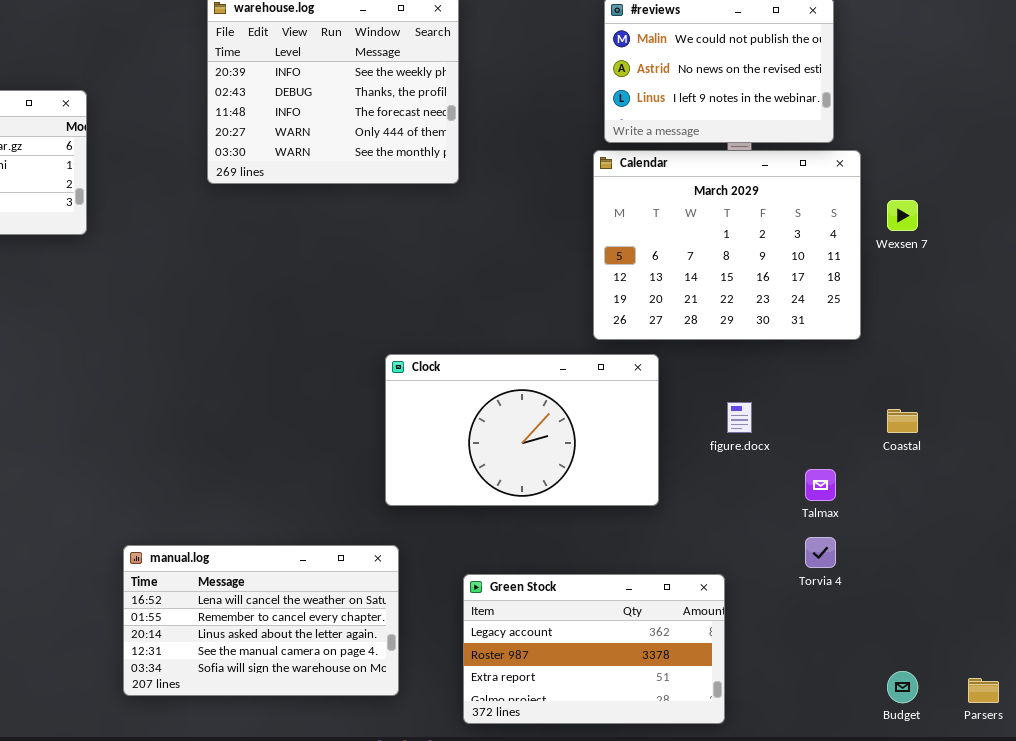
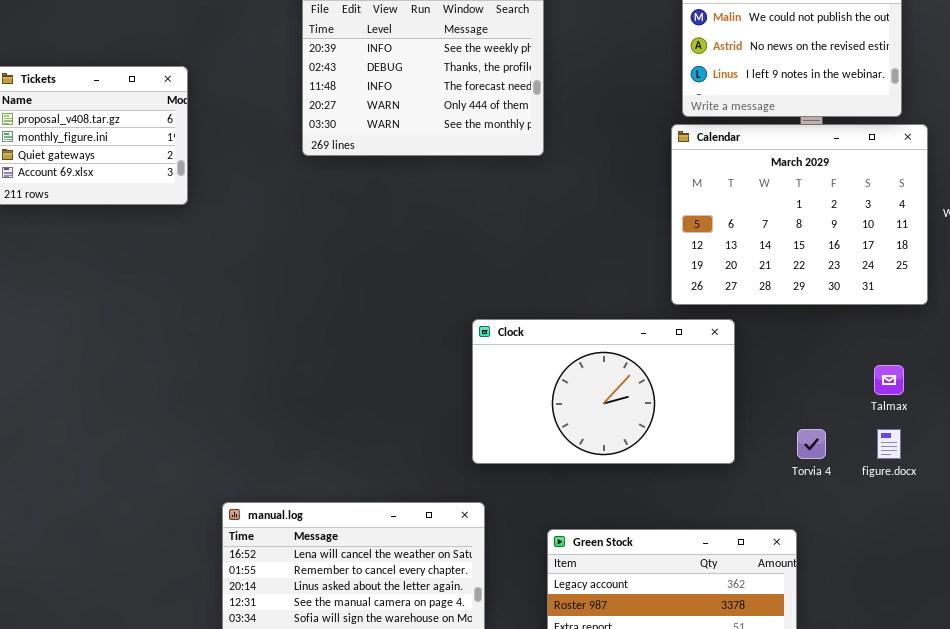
figure.docx: [727,402,752,433] -> [877,429,901,459], moved
Talmax: [805,469,836,501] -> [874,365,904,395], moved
Torvia 4: [805,537,836,568] -> [797,429,826,459], moved

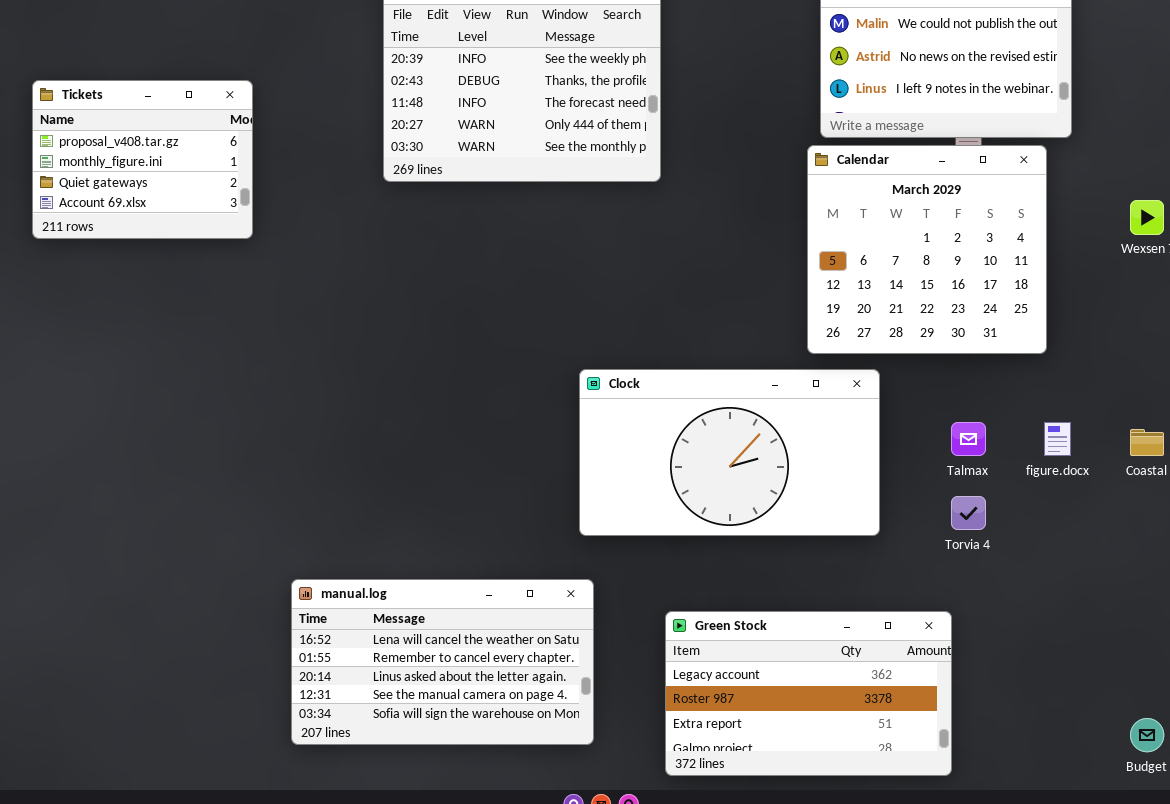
Calendar: [671,124,928,305] -> [807,145,1047,354], resized
Talmax: [874,365,904,395] -> [951,422,986,456], moved
figure.docx: [877,429,901,459] -> [1044,422,1071,456], moved

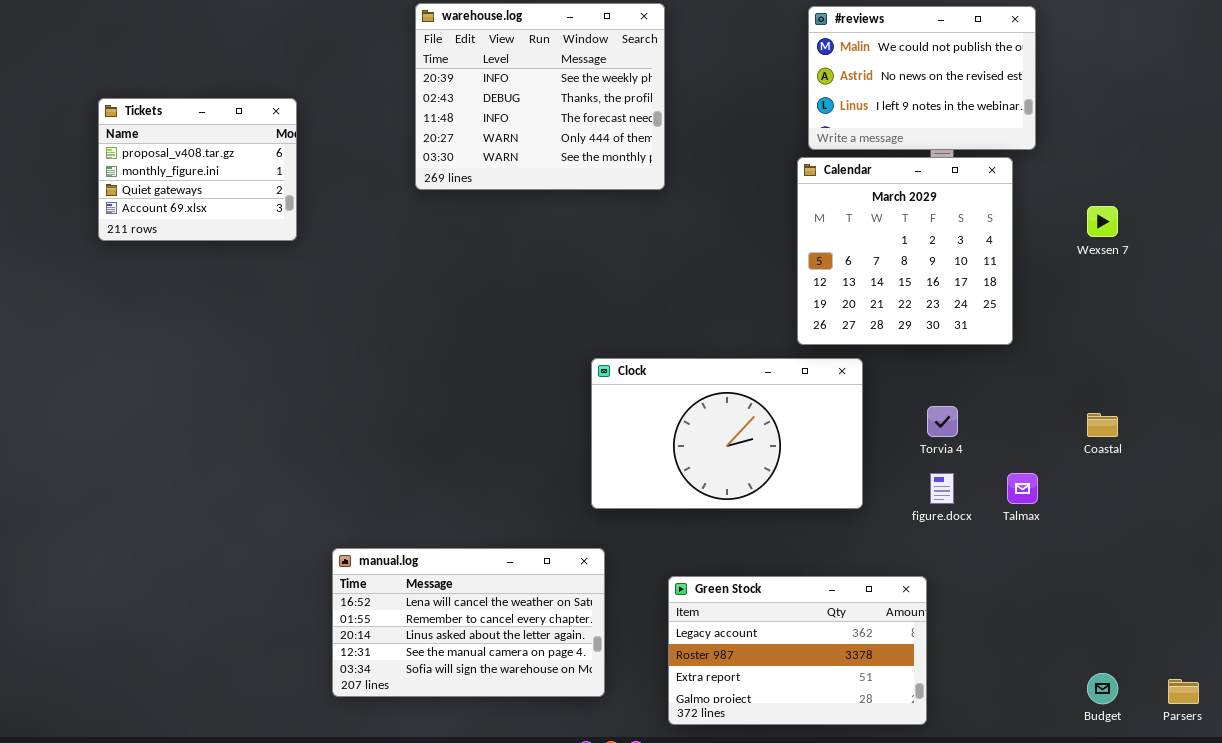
Talmax: [951,422,986,456] -> [1007,473,1038,504], moved
figure.docx: [1044,422,1071,456] -> [930,473,954,504], moved
Torvia 4: [951,496,986,530] -> [927,406,958,437], moved

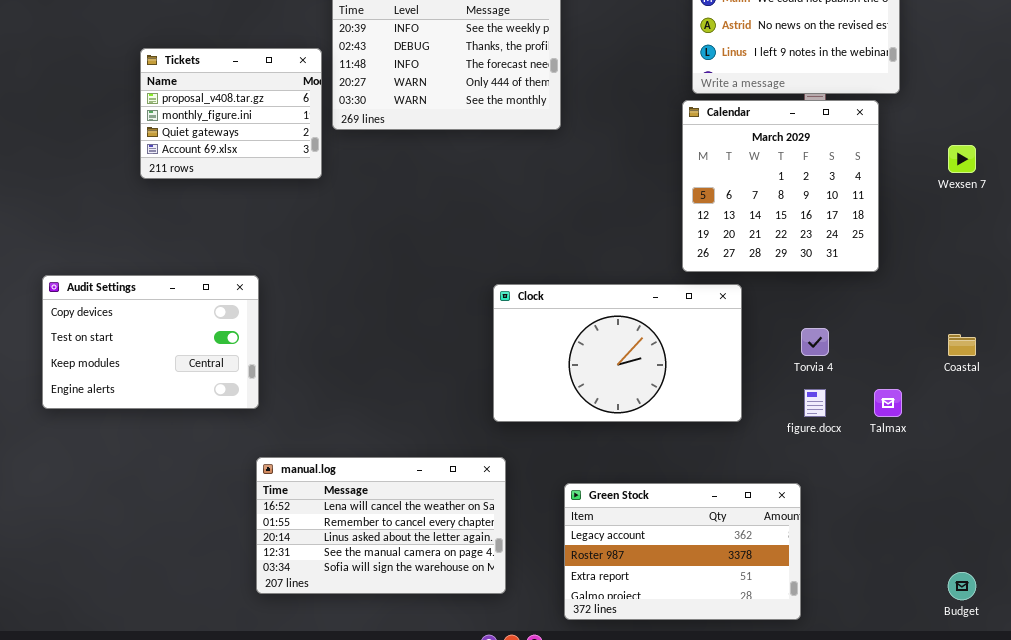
Tickets: [98,98,297,241] -> [140,48,322,179], moved
Audit Settings: none -> [42,275,259,409], opened

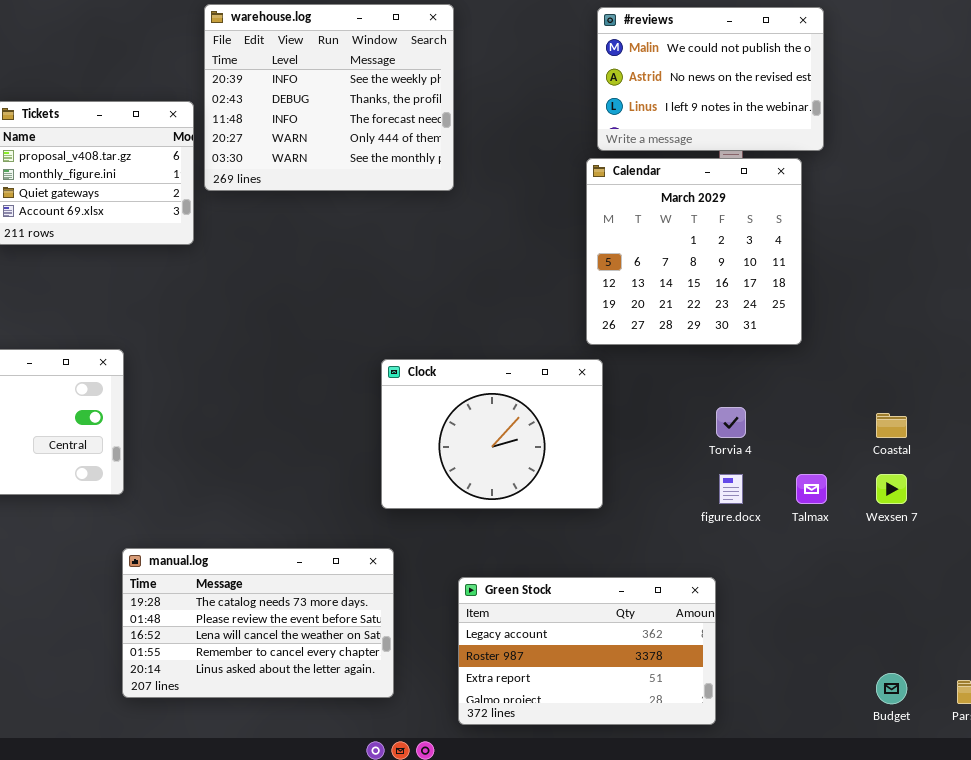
Wexsen 7: [948,145,976,173] -> [876,474,907,504], moved
Clock: [493,284,742,422] -> [381,359,603,509], resized
manual.log: [256,457,506,594] -> [122,548,394,698], scrolled up 2 rows

